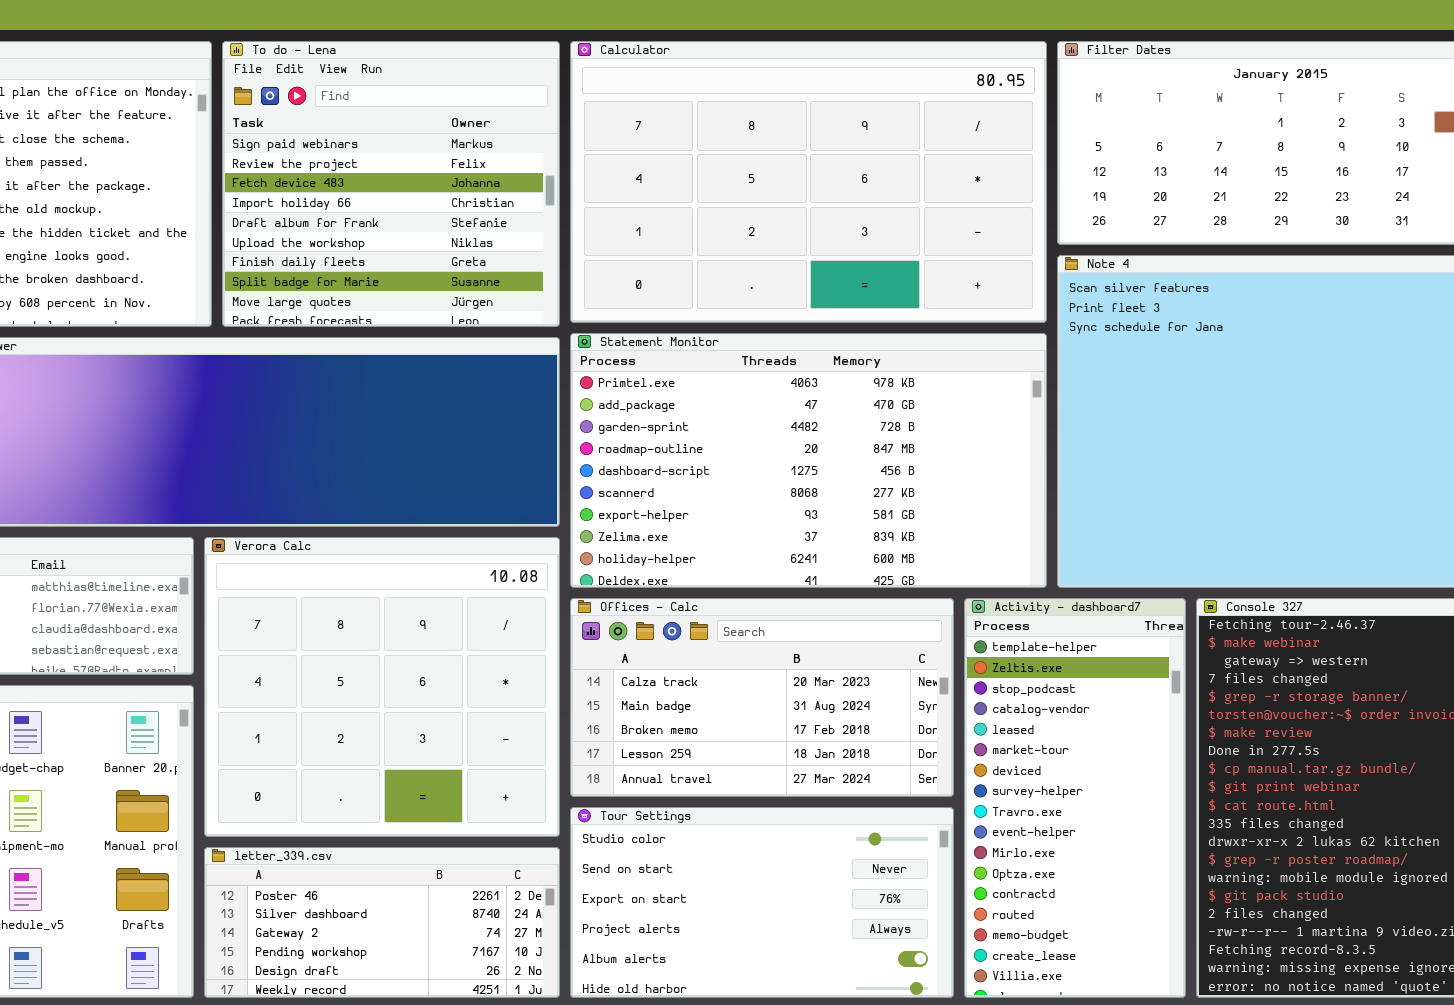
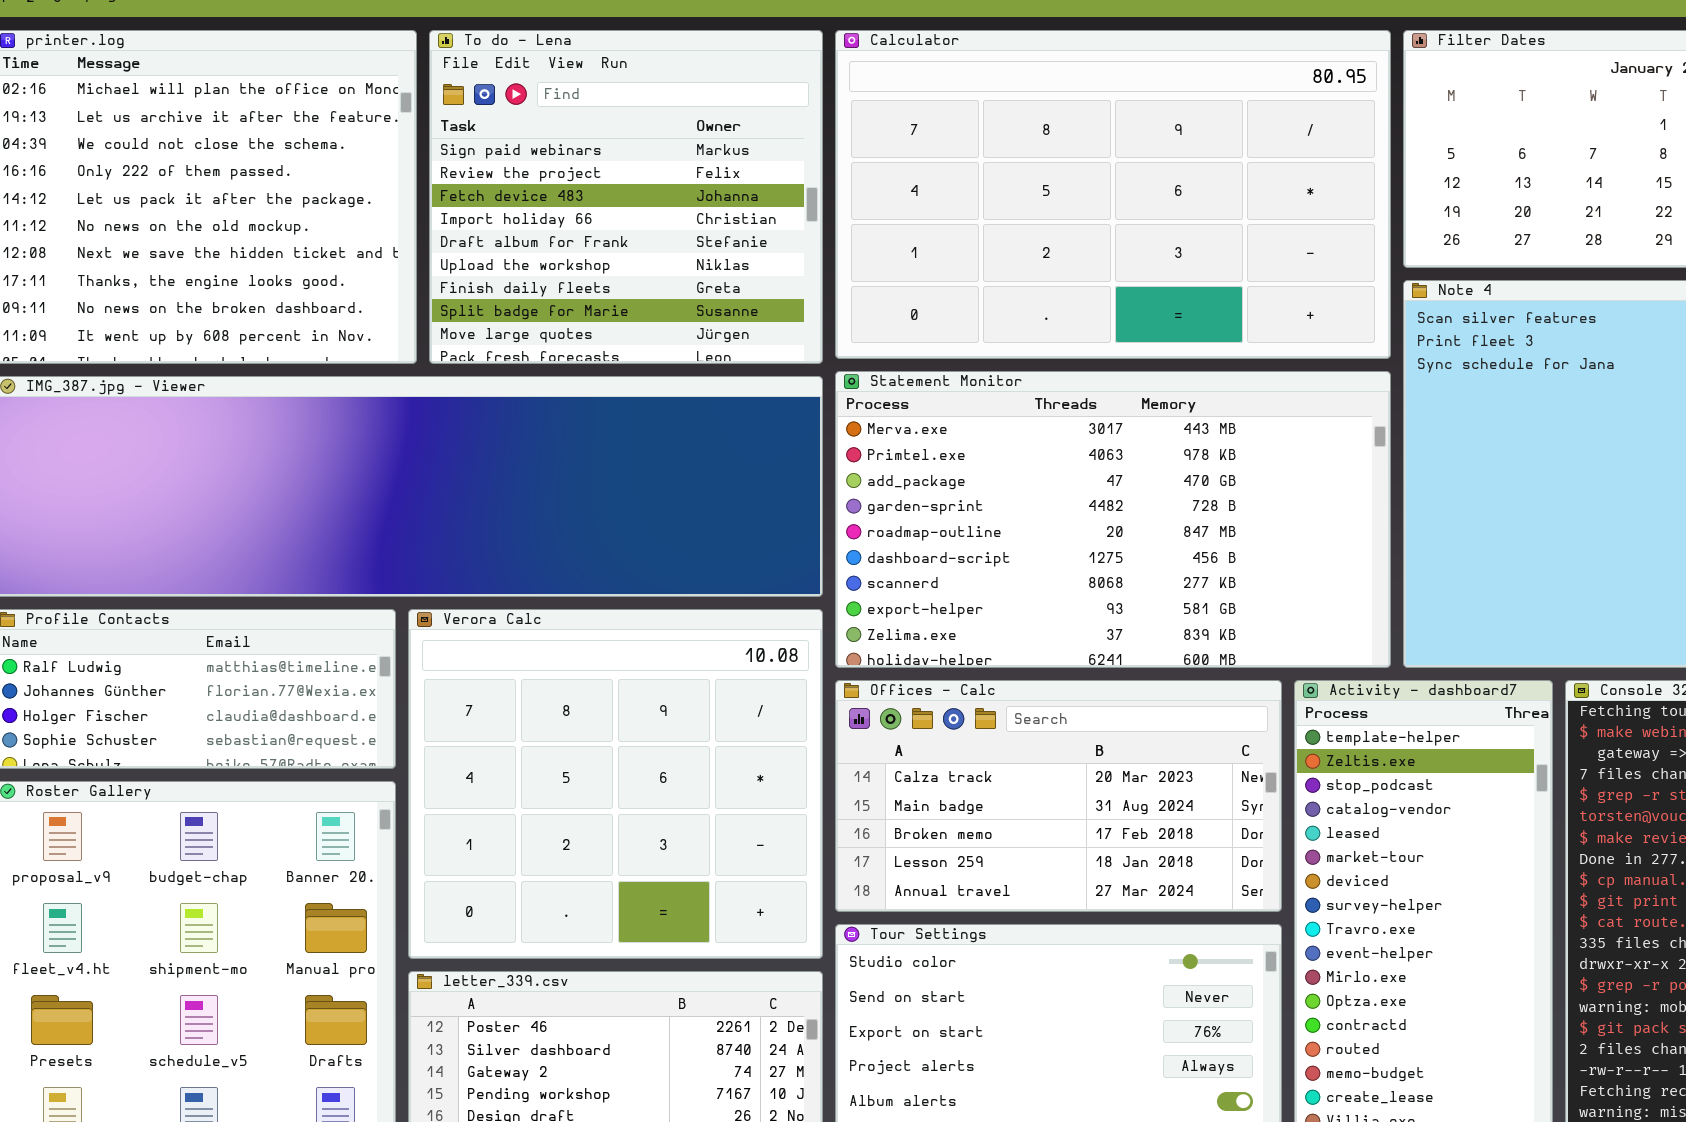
Statement Monitor: [570,333,1047,588] -> [835,371,1391,668], scrolled up 1 row

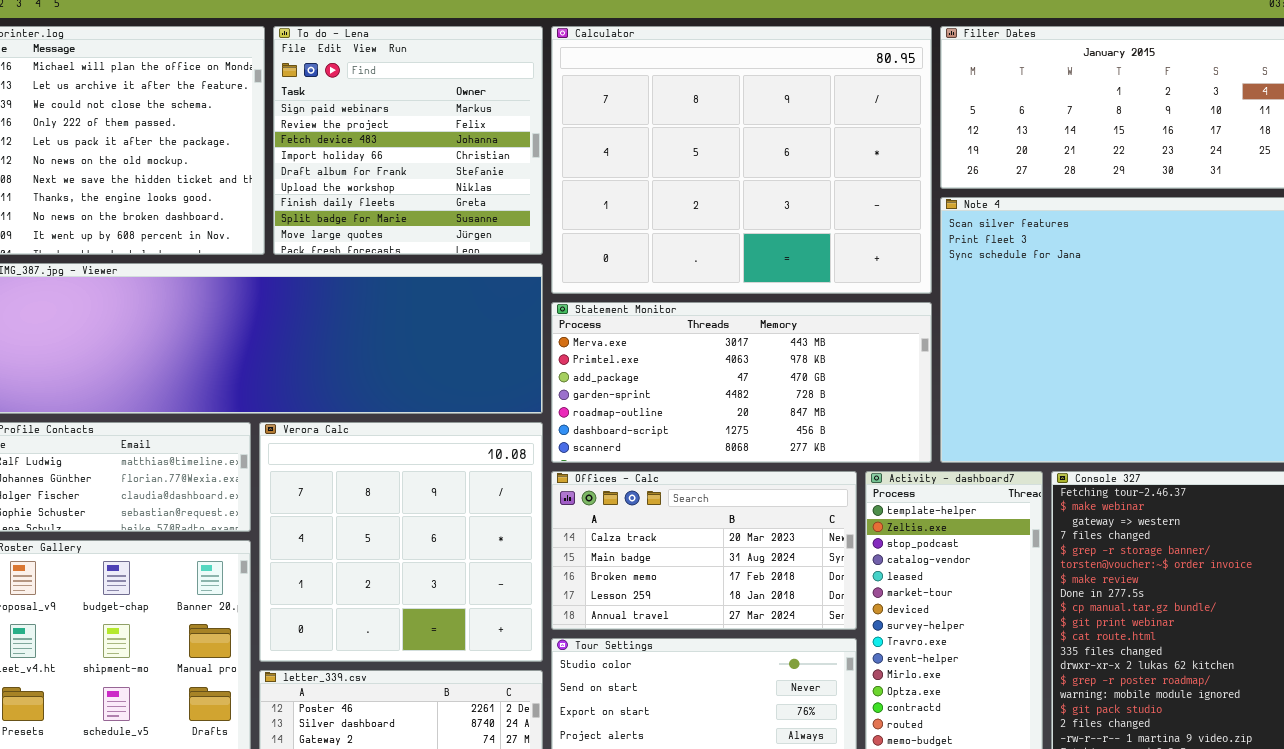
Calculator: [835,30,1391,359] -> [551,26,932,294], resized
Statement Monitor: [835,371,1391,668] -> [551,302,932,463], resized

